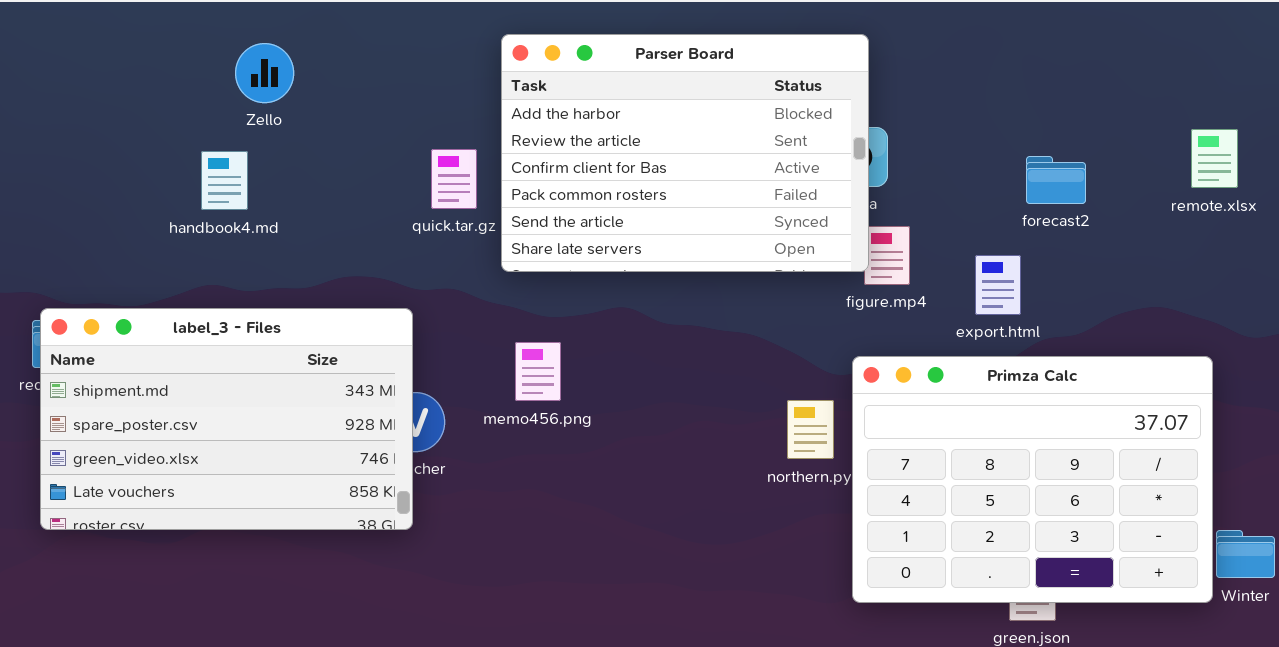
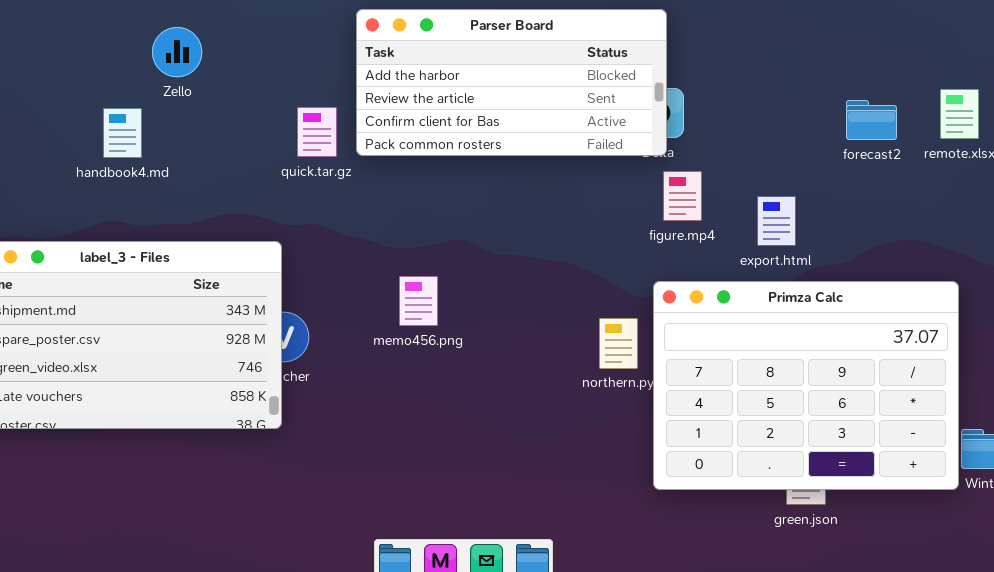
Parser Board: [501,34,869,272] -> [356,9,667,156], resized
Zello: [235,43,294,103] -> [152,27,202,77], moved
forecast2: [1026,156,1086,204] -> [846,100,897,140], moved
memo456.png: [515,342,561,401] -> [399,276,438,326], moved

